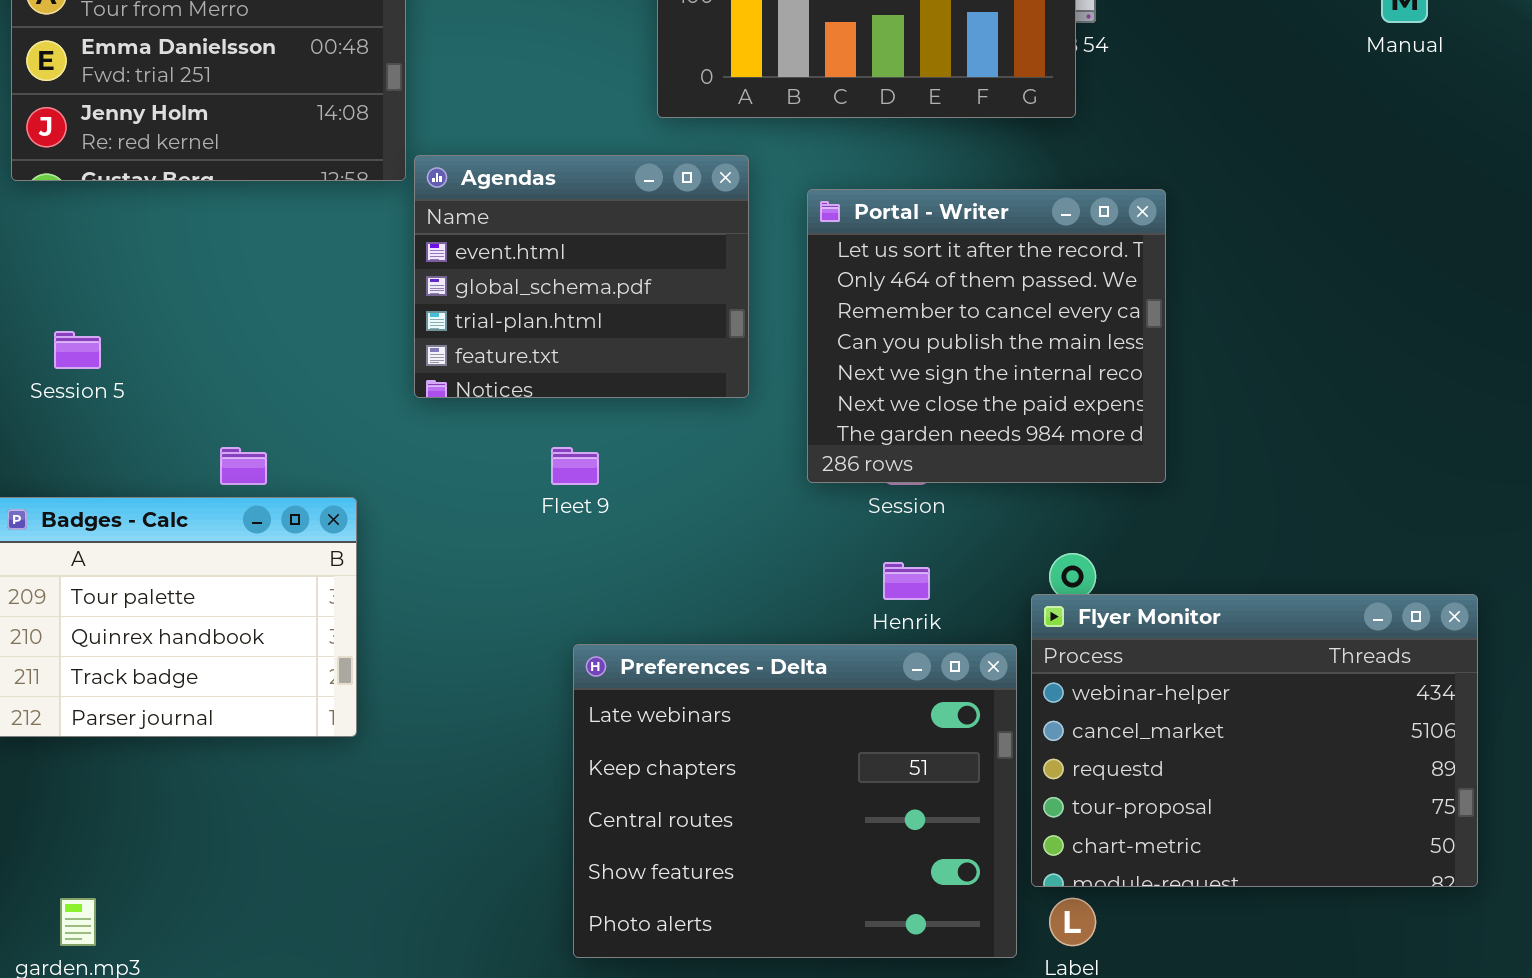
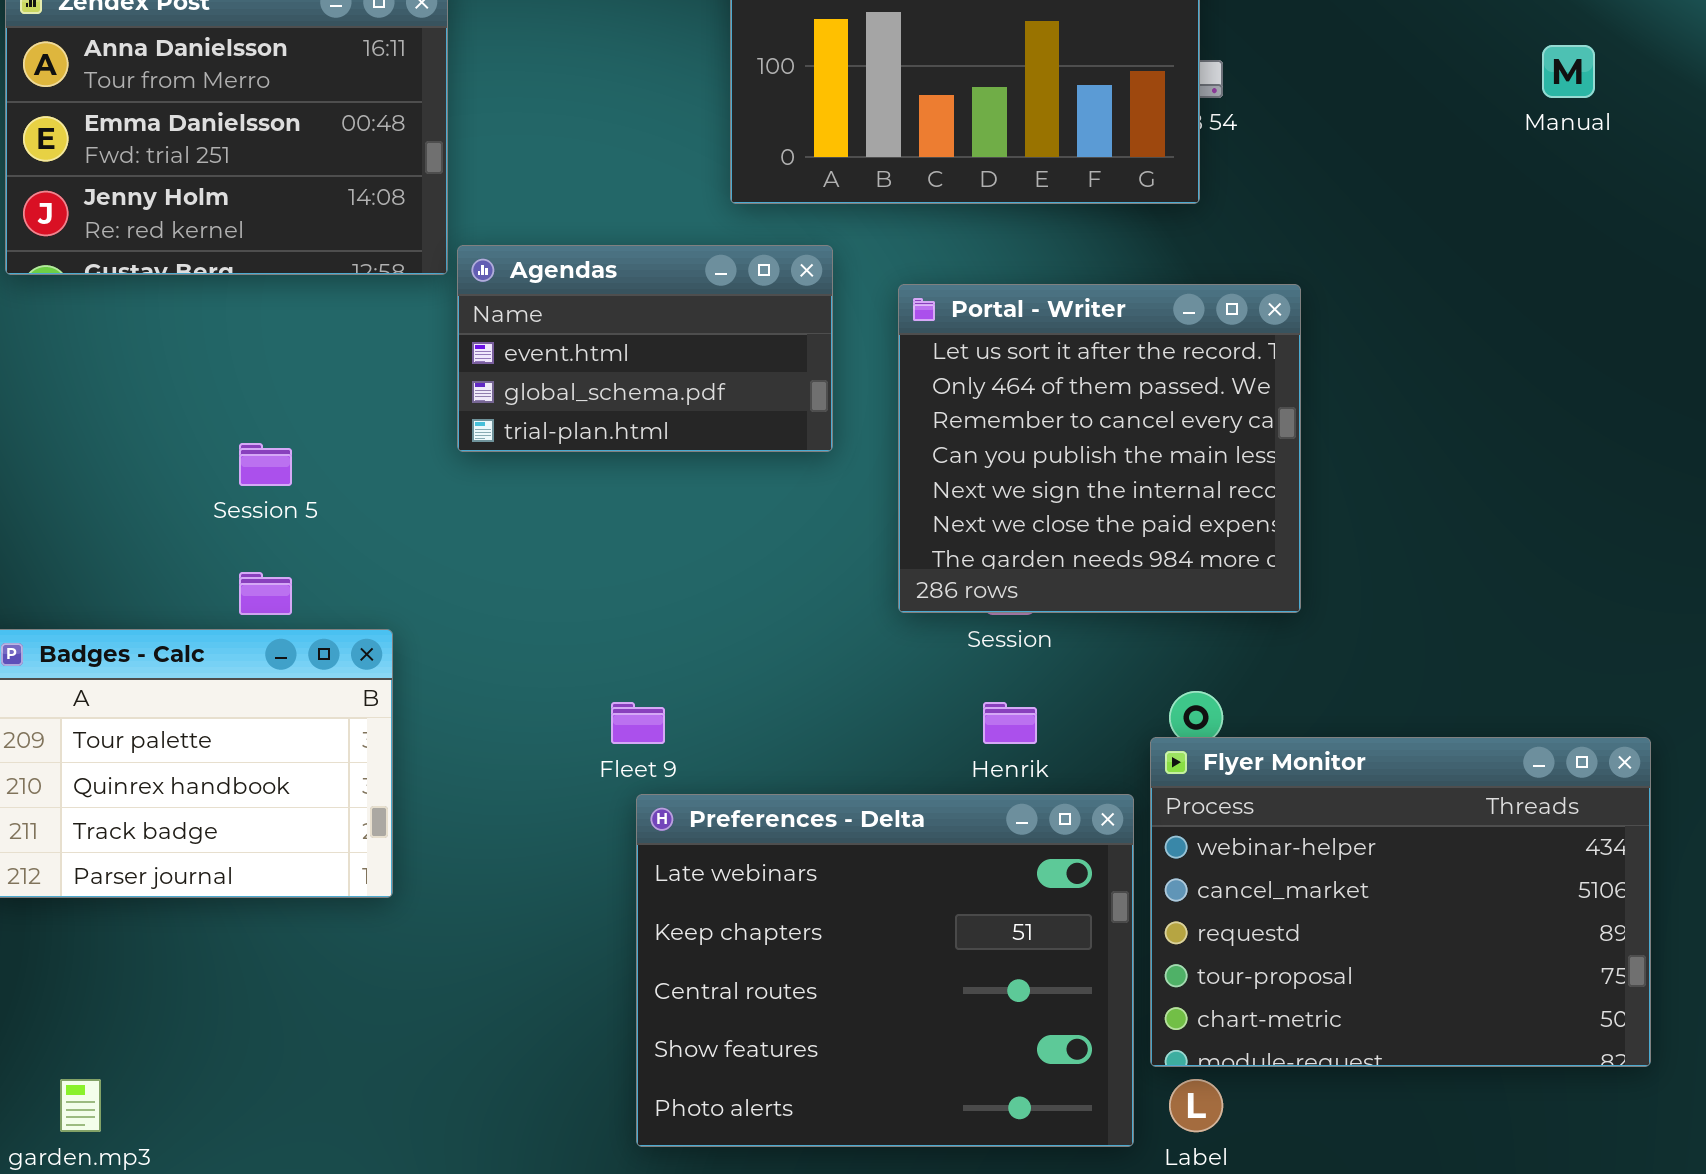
Agendas: [414,155,749,398] -> [457,245,833,452], resized
Session 5: [54,331,101,369] -> [239,443,292,486], moved
Fleet 9: [551,447,599,485] -> [611,702,665,744], moved

